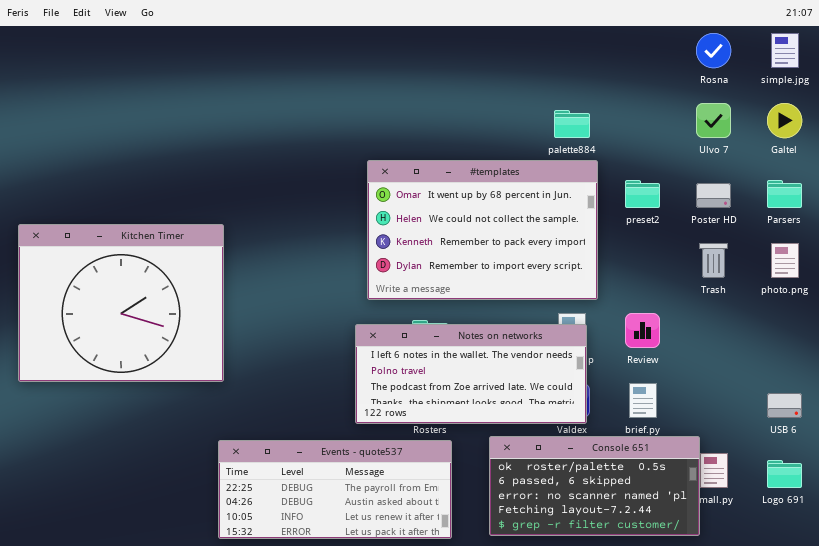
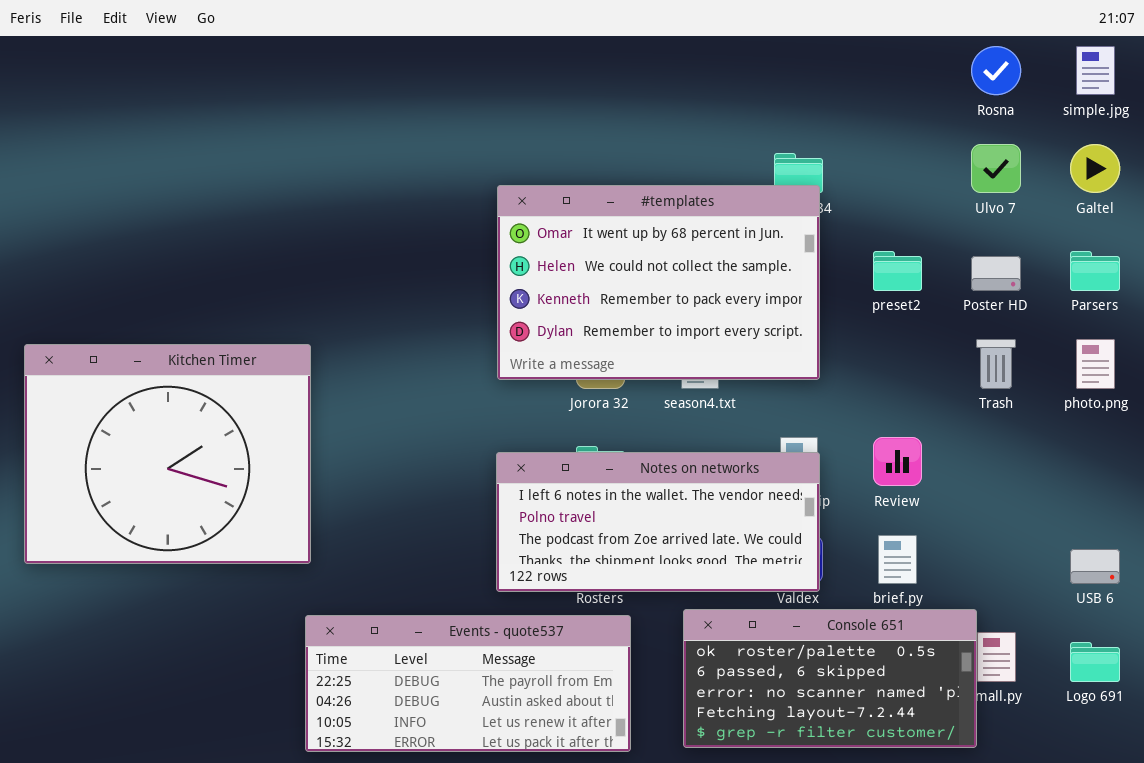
#templates: [367,160,598,300] -> [497,185,820,380], moved
Kitchen Timer: [18,224,224,382] -> [24,344,311,564], moved

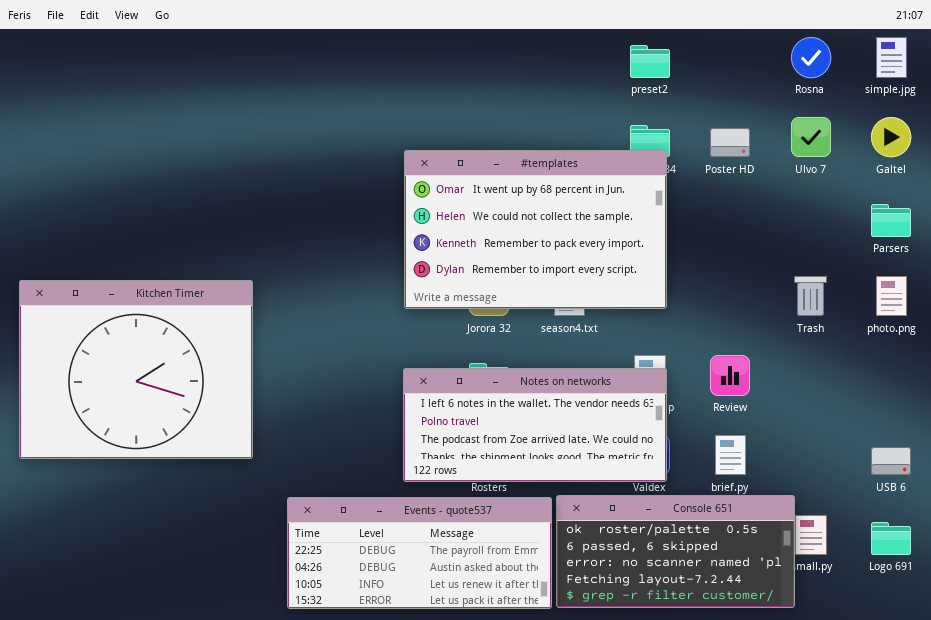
preset2: [873,251,922,291] -> [630,45,670,78], moved
Poster HD: [971,256,1021,291] -> [710,128,750,157], moved
Events - quote537: [305,615,631,752] -> [287,497,552,609], moved

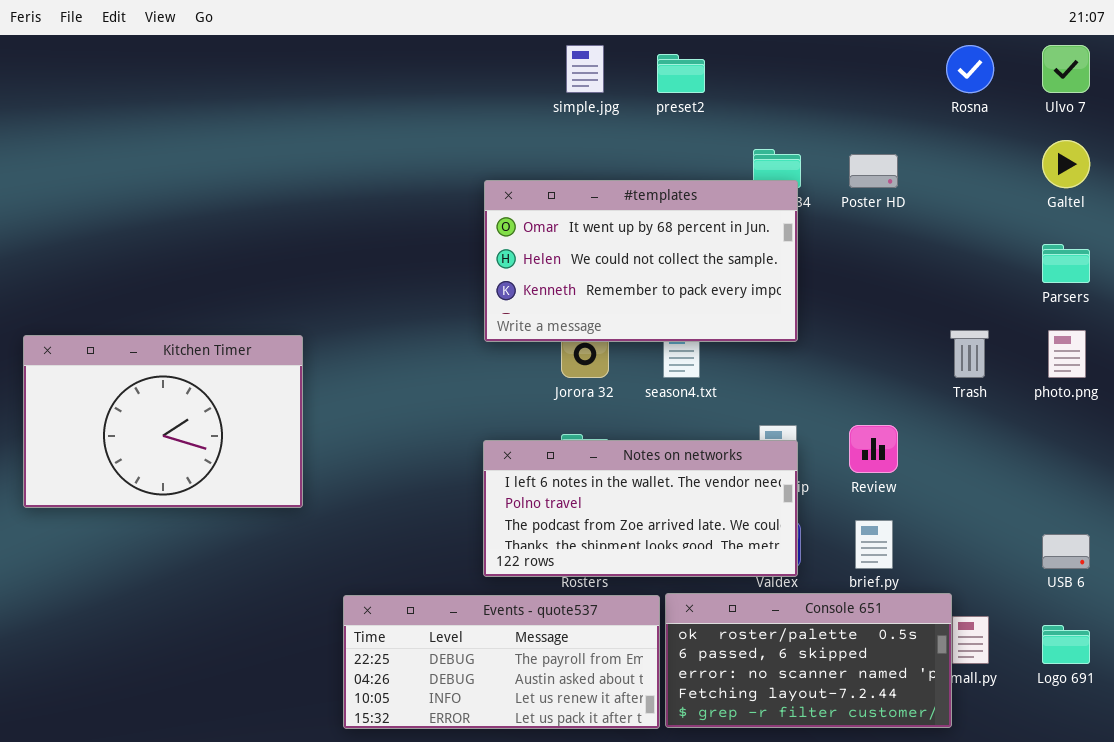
simple.jpg: [876,37,907,78] -> [566,45,604,93], moved
preset2: [630,45,670,78] -> [657,54,705,93], moved
Ulvo 7: [791,117,831,157] -> [1042,45,1090,93], moved
#templates: [404,150,667,309] -> [484,180,798,342], resized
Kitchen Timer: [19,280,253,459] -> [23,335,303,508], resized

